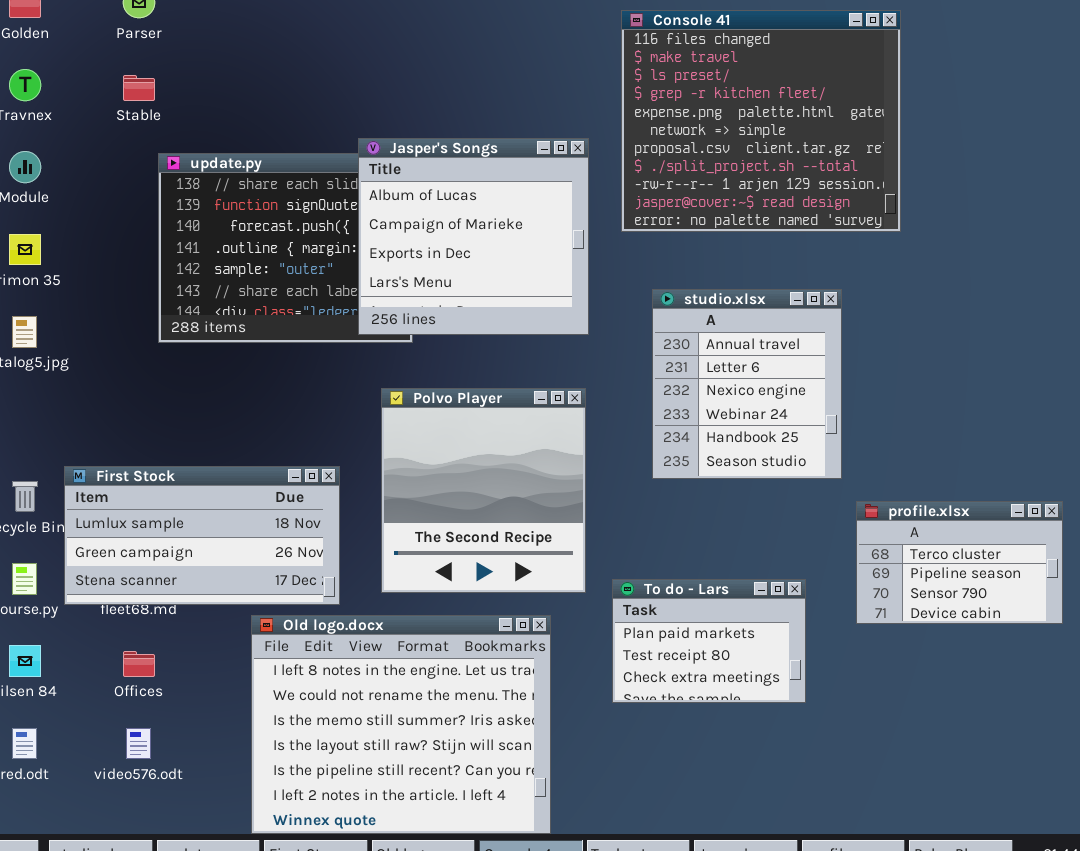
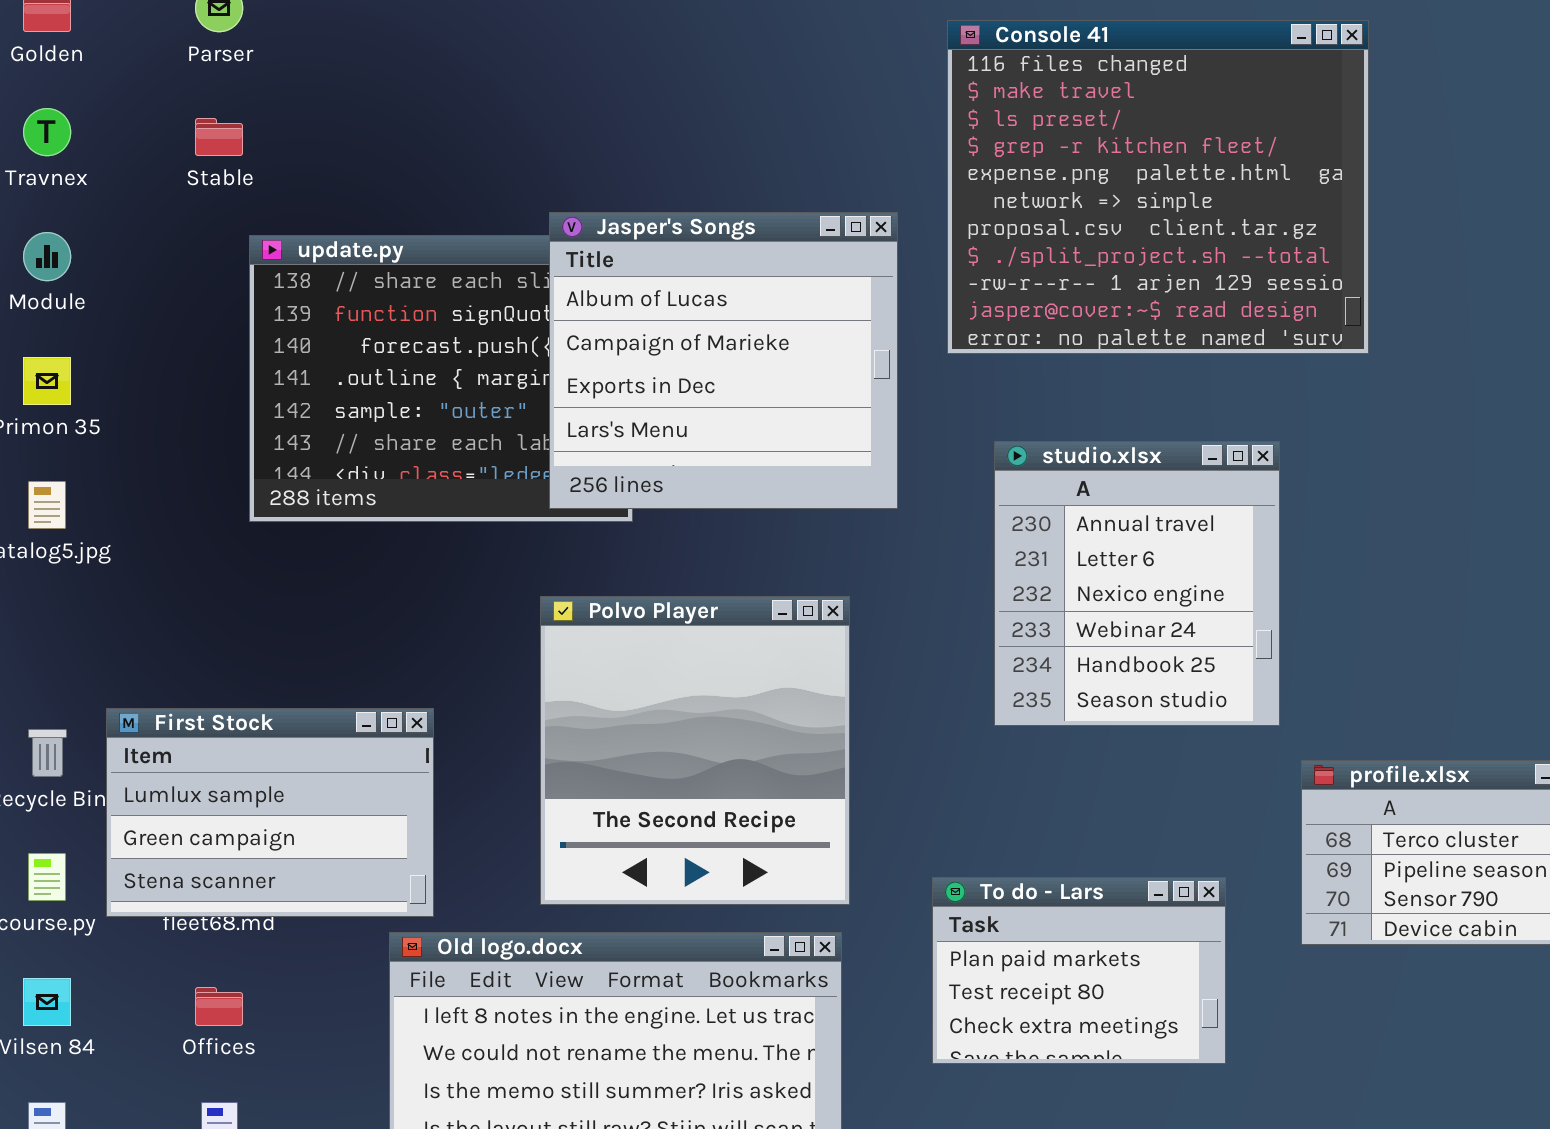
Polvo Player: [381,388,586,593] -> [540,596,850,905], moved
First Stock: [64,466,340,605] -> [106,708,434,917], resized

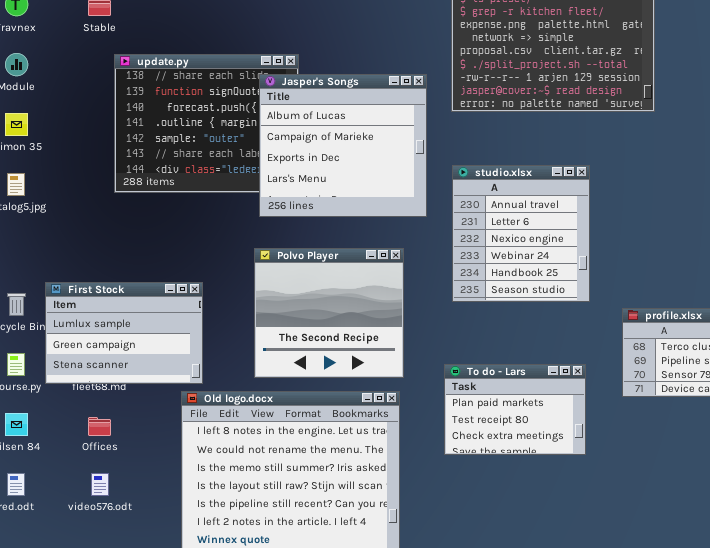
Jasper's Songs: [549,212,898,509] -> [259,74,427,217], moved
studio.xlsx: [994,441,1280,726] -> [452,165,590,302], moved
Polvo Player: [540,596,850,905] -> [254,248,404,378], resized

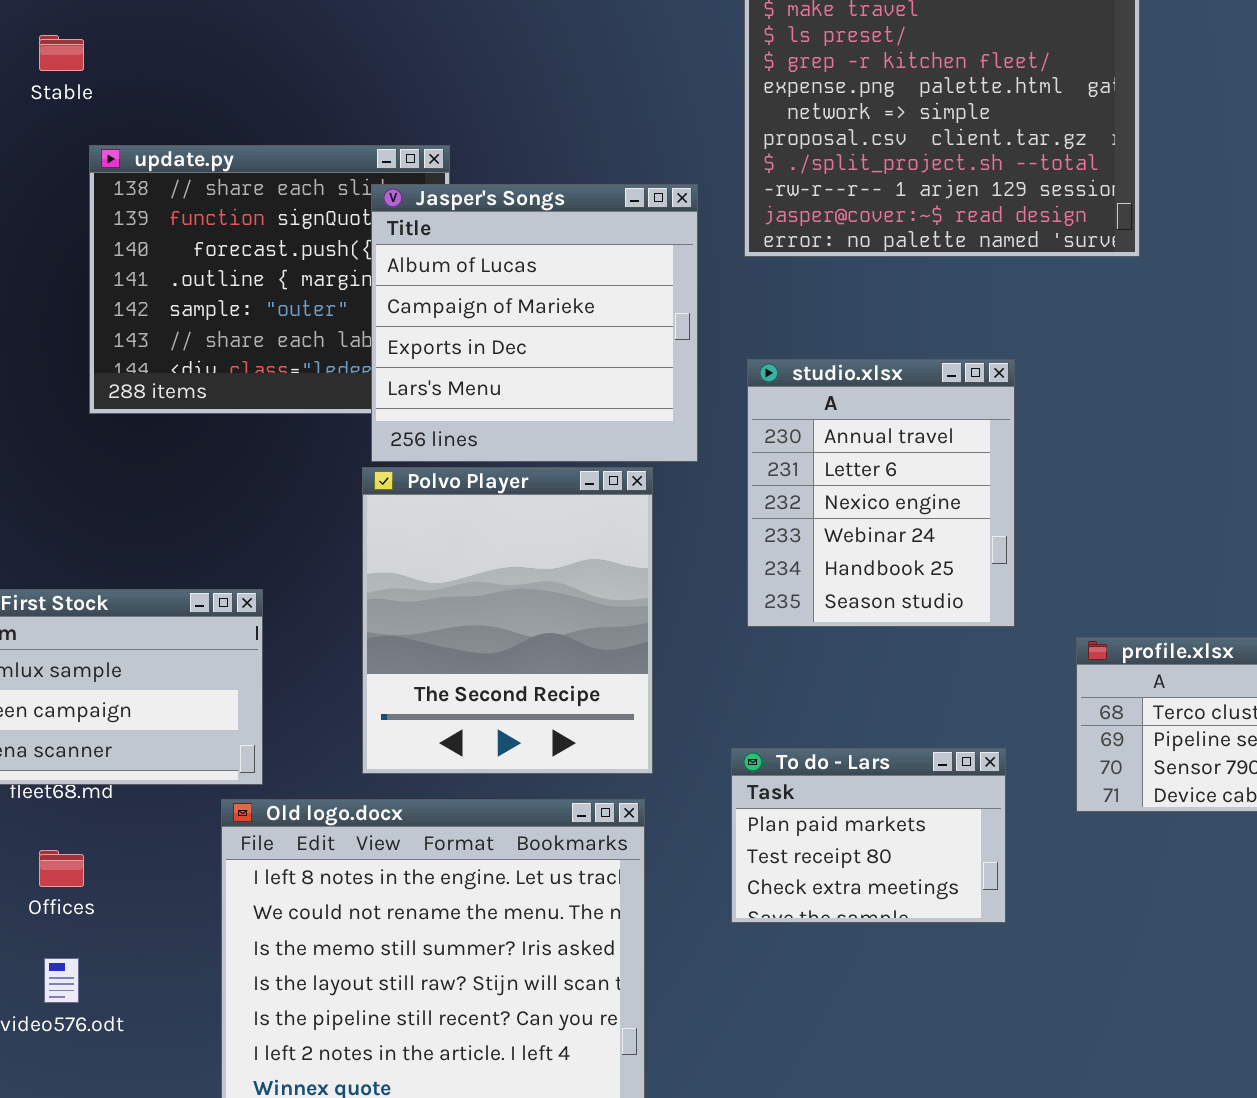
Polvo Player: [254,248,404,378] -> [362,467,653,774], resized

